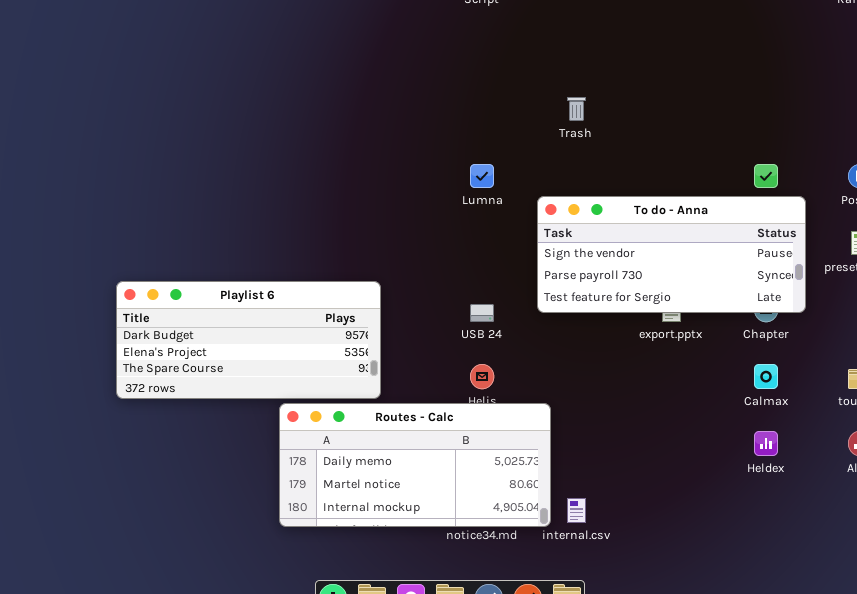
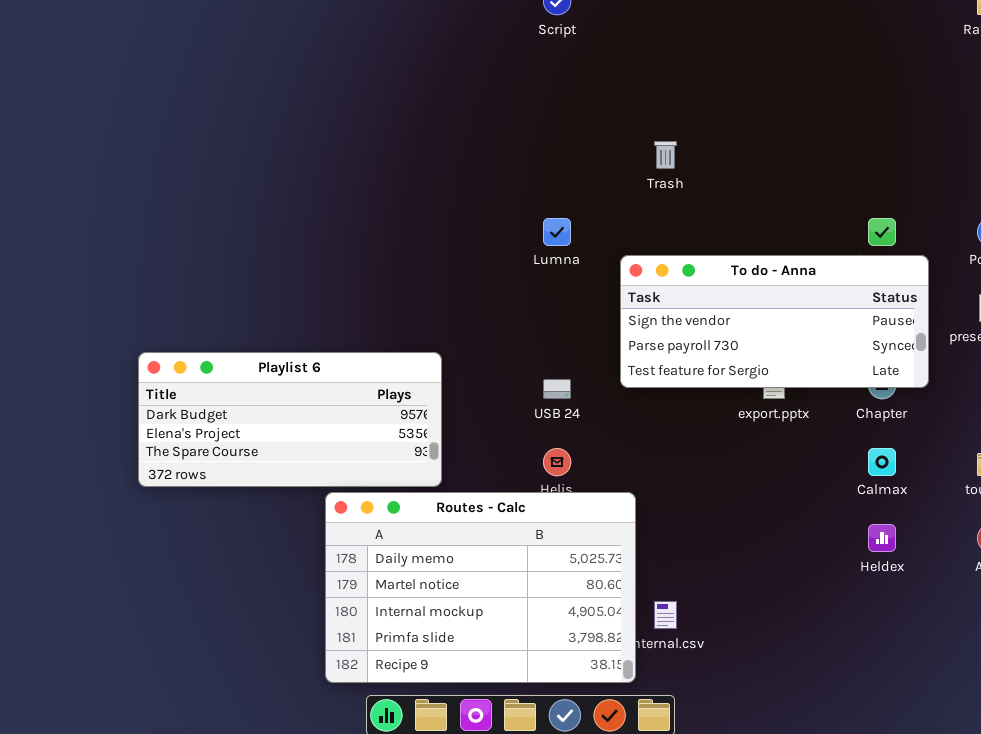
Routes - Calc: [279,403,551,527] -> [325,492,636,683], resized

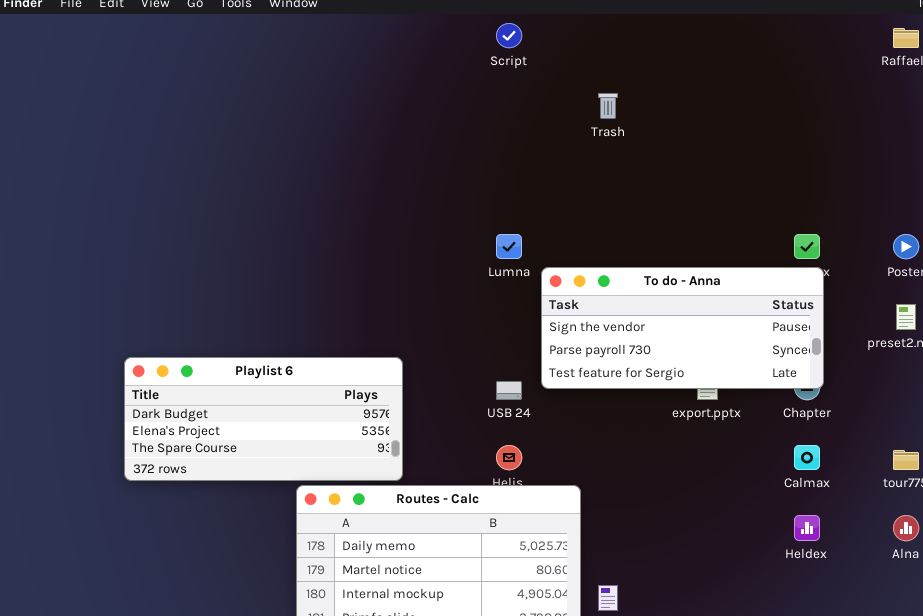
Trash: [654,141,677,169] -> [598,93,618,119], moved
To do - Anna: [620,255,929,388] -> [541,267,824,389], moved

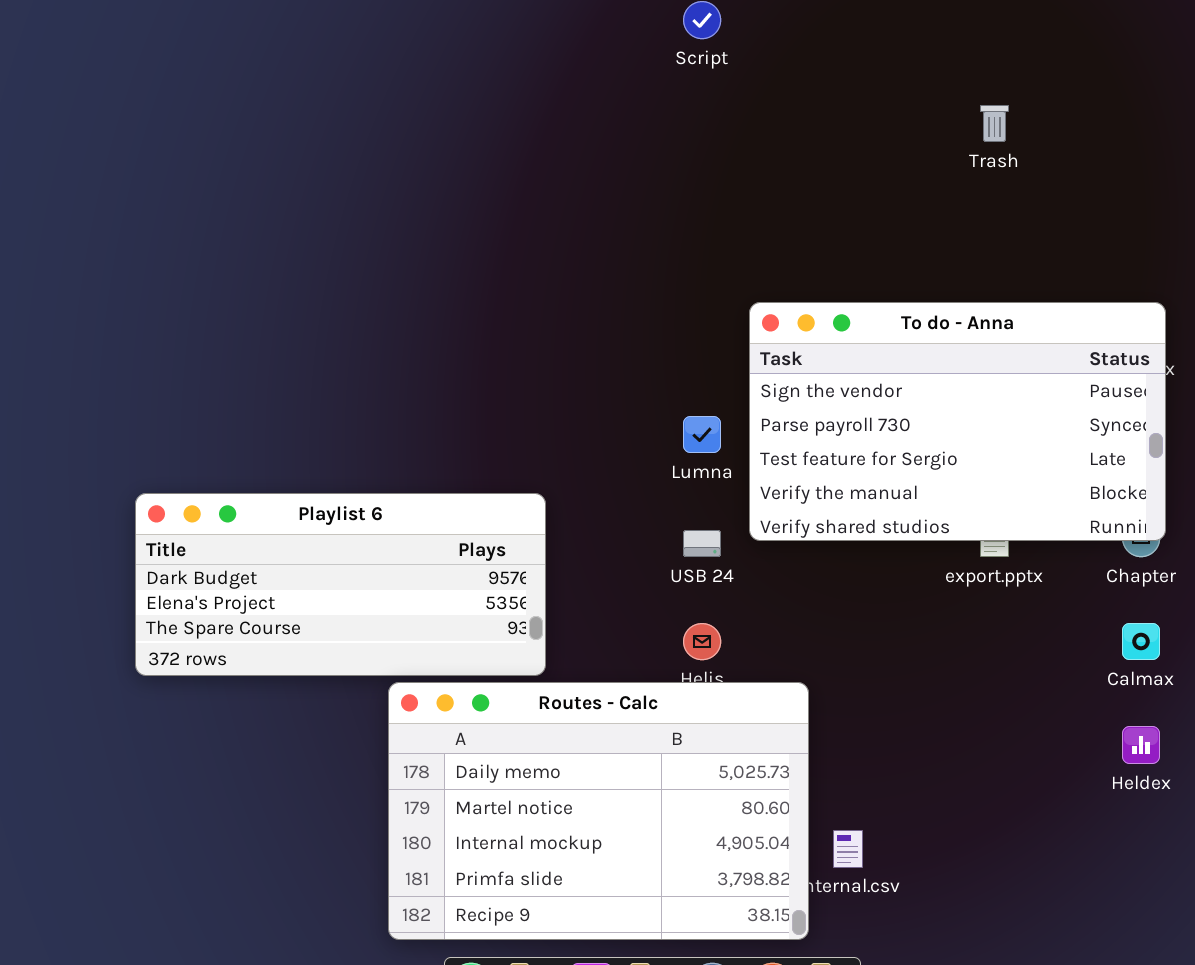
Trash: [598,93,618,119] -> [980,105,1009,142], moved
Lumna: [496,234,522,259] -> [683,416,721,453], moved
To do - Anna: [541,267,824,389] -> [749,302,1166,541], resized

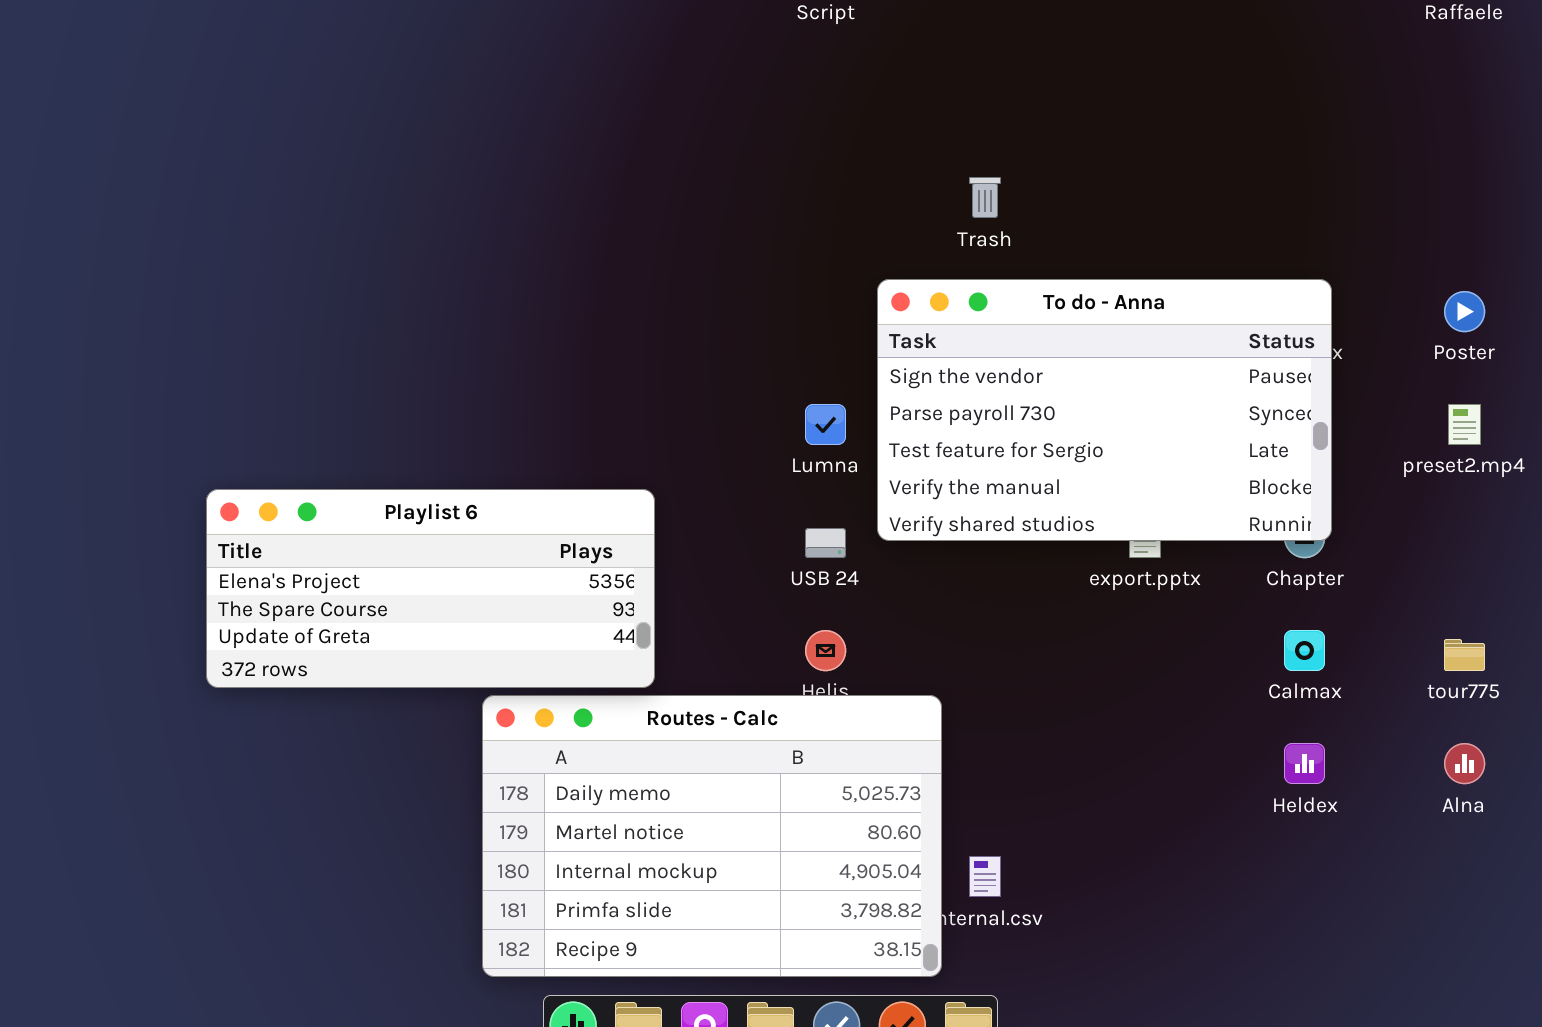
Trash: [980,105,1009,142] -> [969,177,1001,218], moved
Playlist 6: [135,493,546,676] -> [206,489,655,688], scrolled down 1 row

